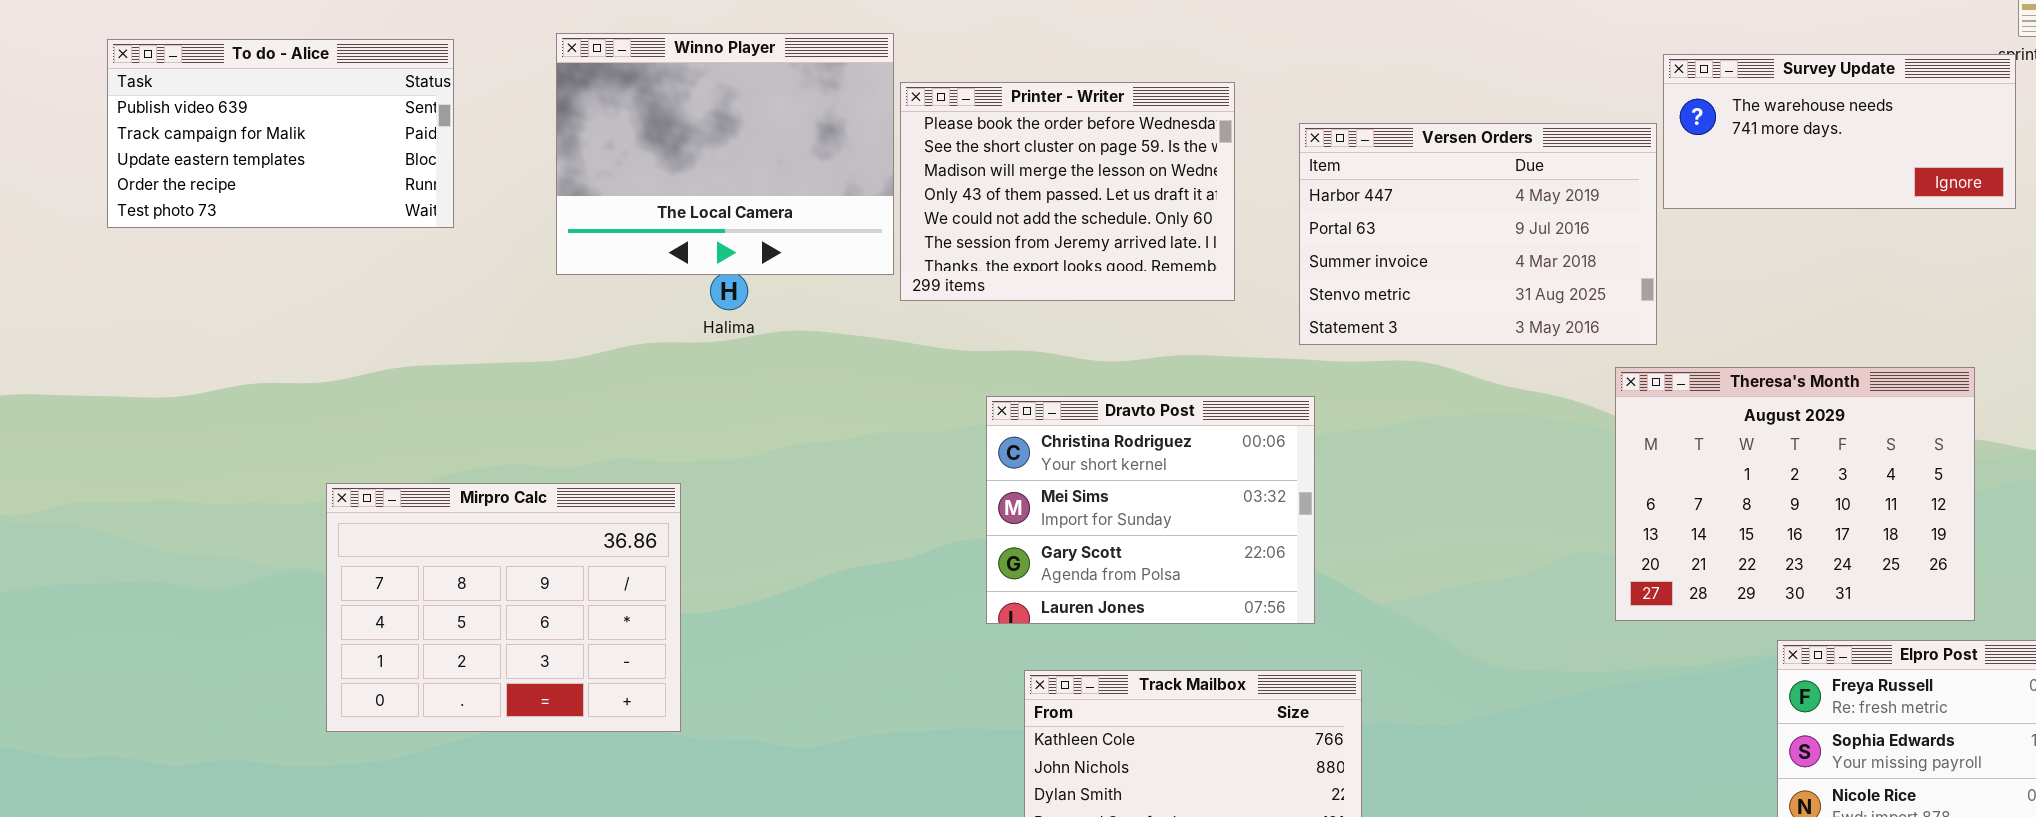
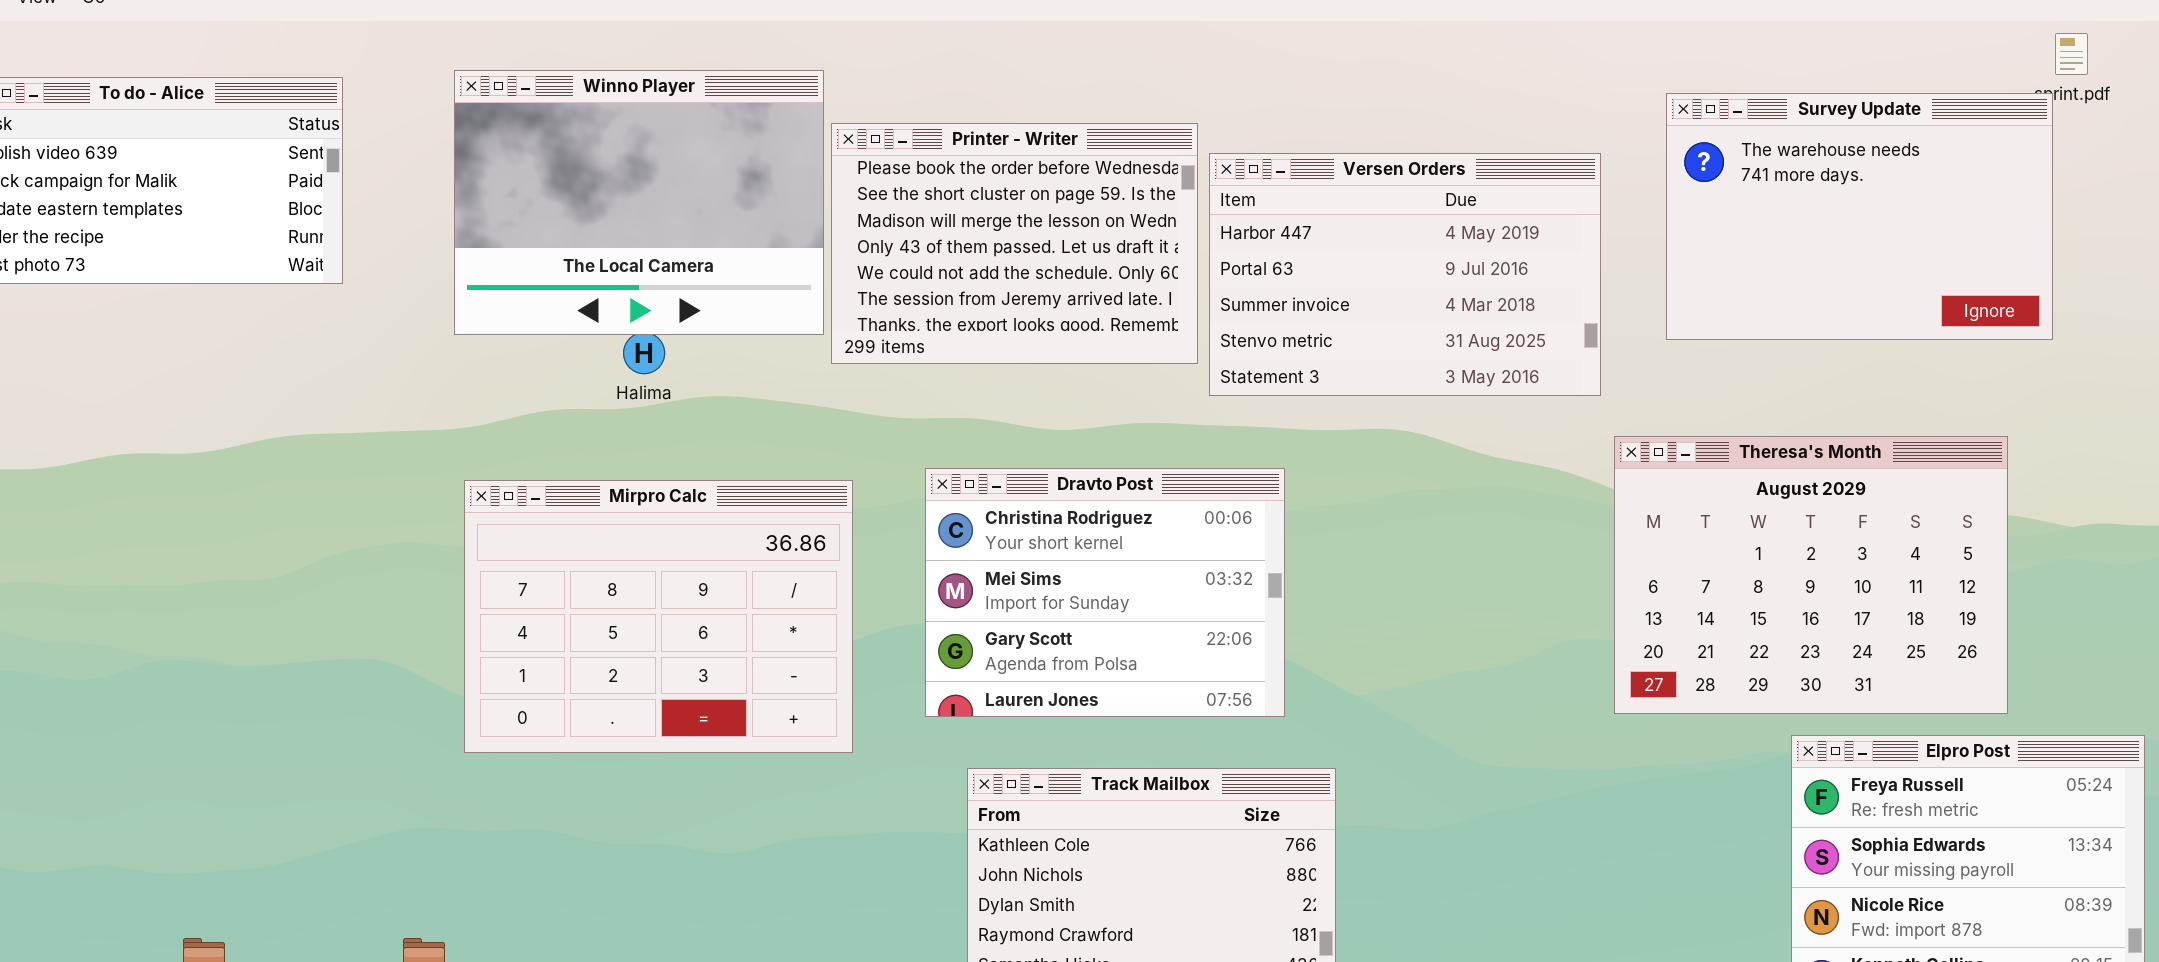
Survey Update: [1663,54,2016,209] -> [1666,93,2053,340], resized
Versen Orders: [1299,123,1657,345] -> [1209,153,1601,396], moved
Mirpro Calc: [326,483,681,732] -> [464,480,853,753], moved

